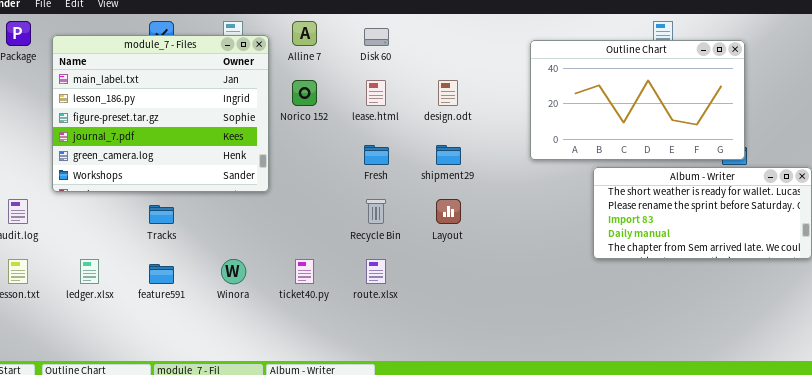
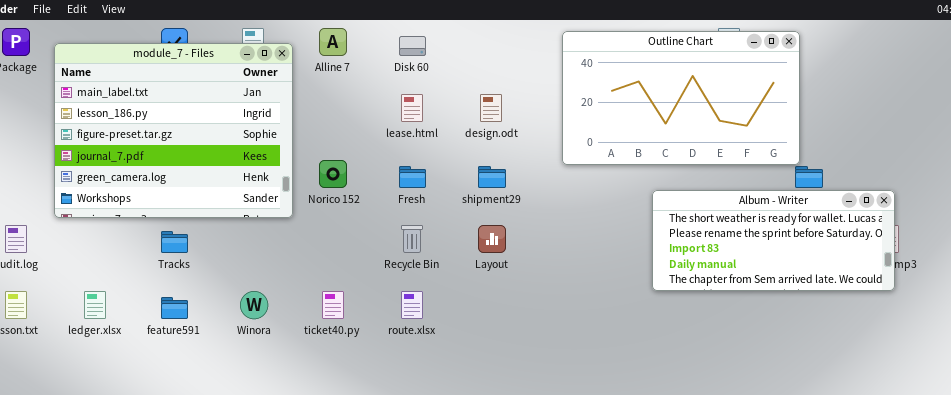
Outline Chart: [530,40,745,160] -> [562,31,800,165], moved
Norico 152: [292,80,317,106] -> [319,160,347,188], moved

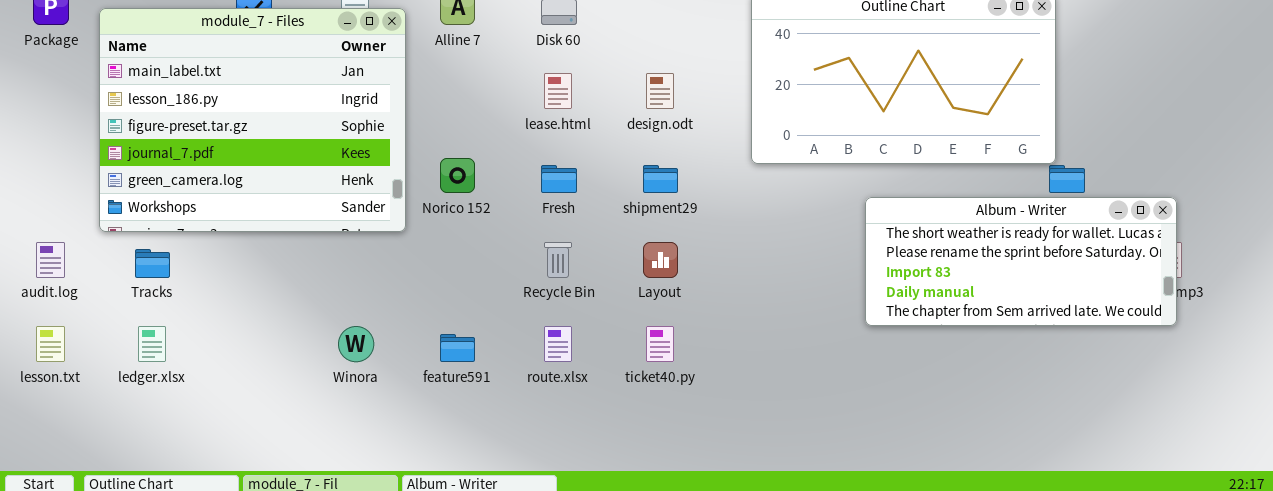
Tracks: [161,231,188,253] -> [135,249,170,278], moved
ticket40.py: [322,291,344,319] -> [646,326,674,362], moved
feature591: [161,297,188,319] -> [440,334,475,362], moved

